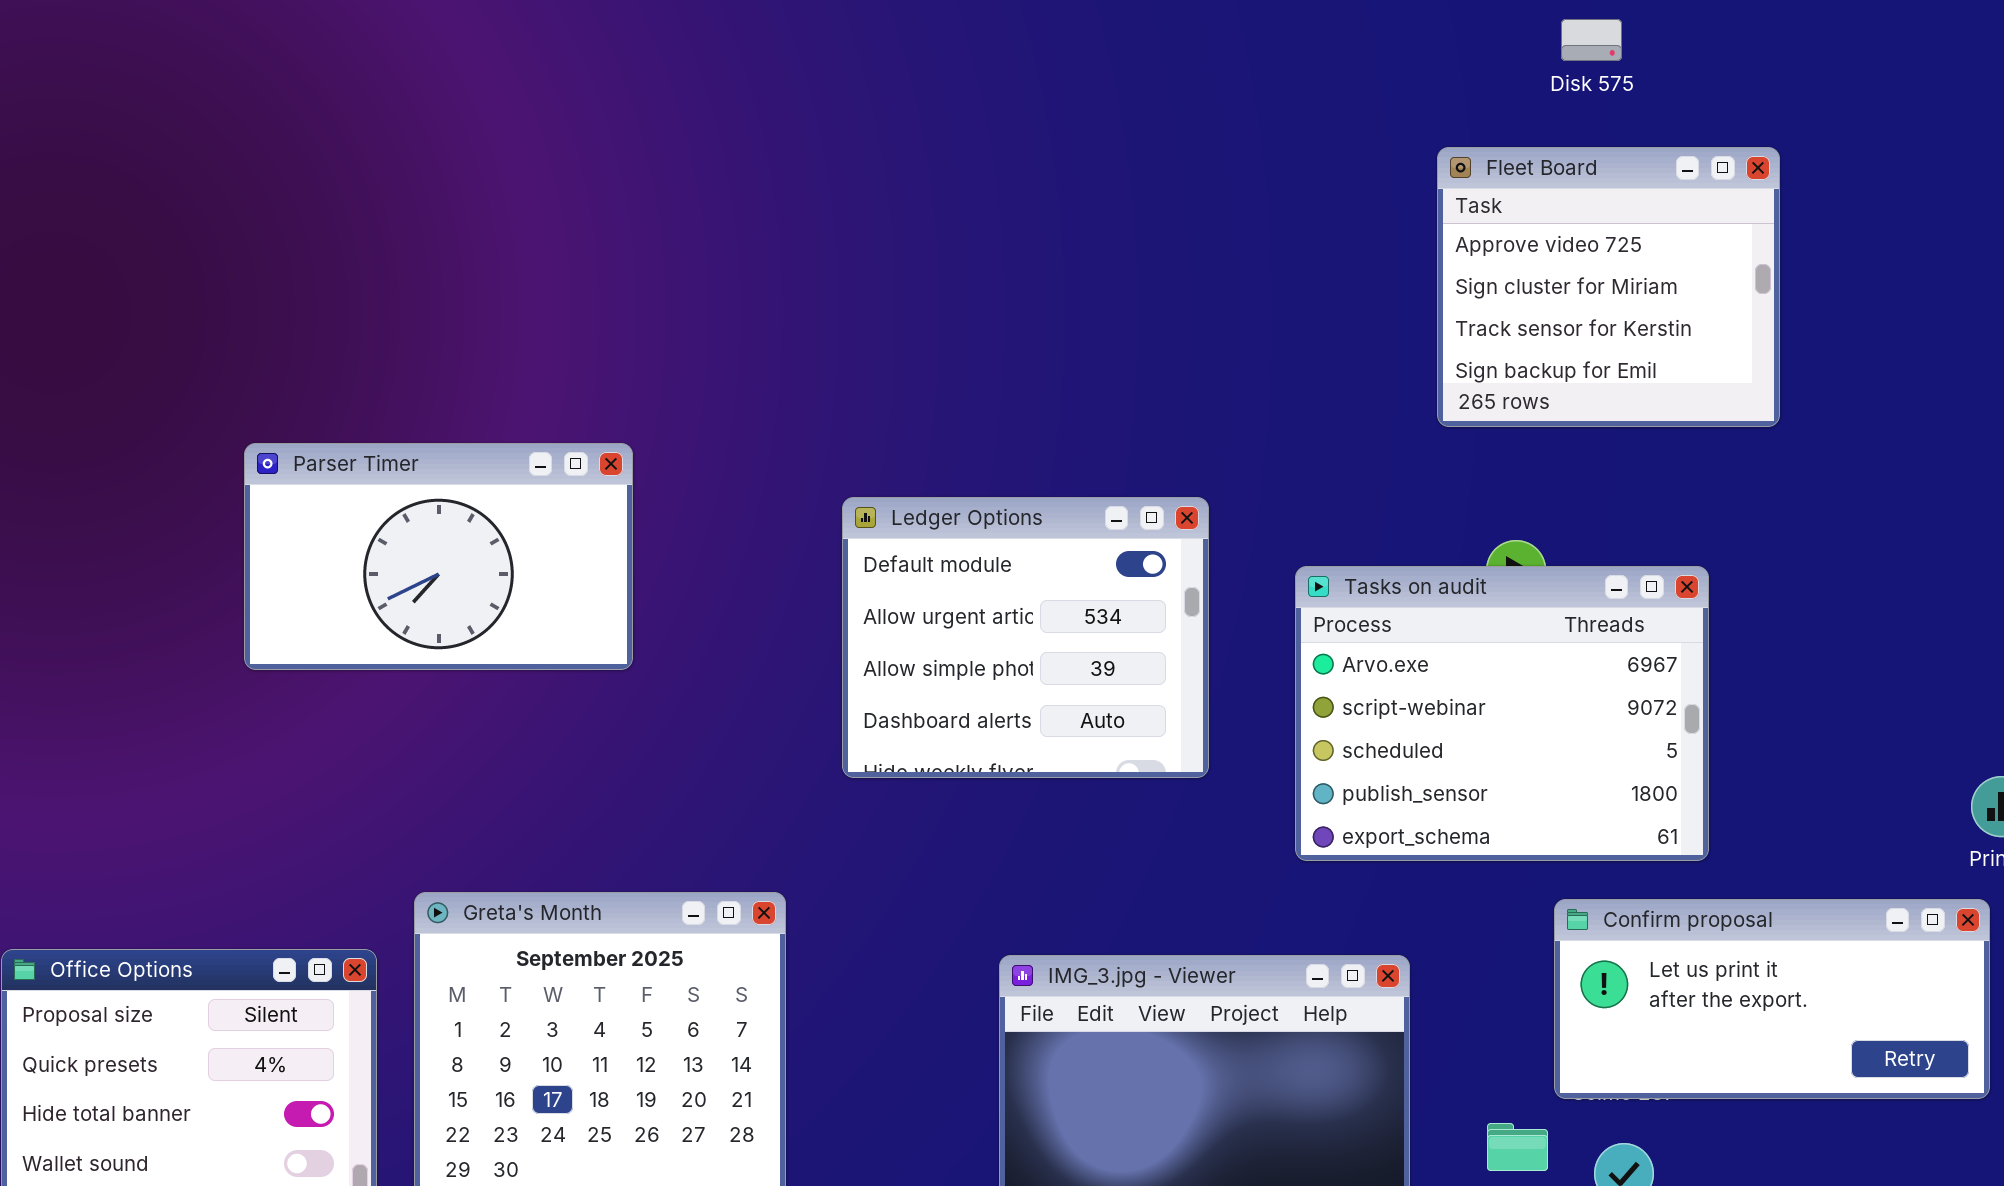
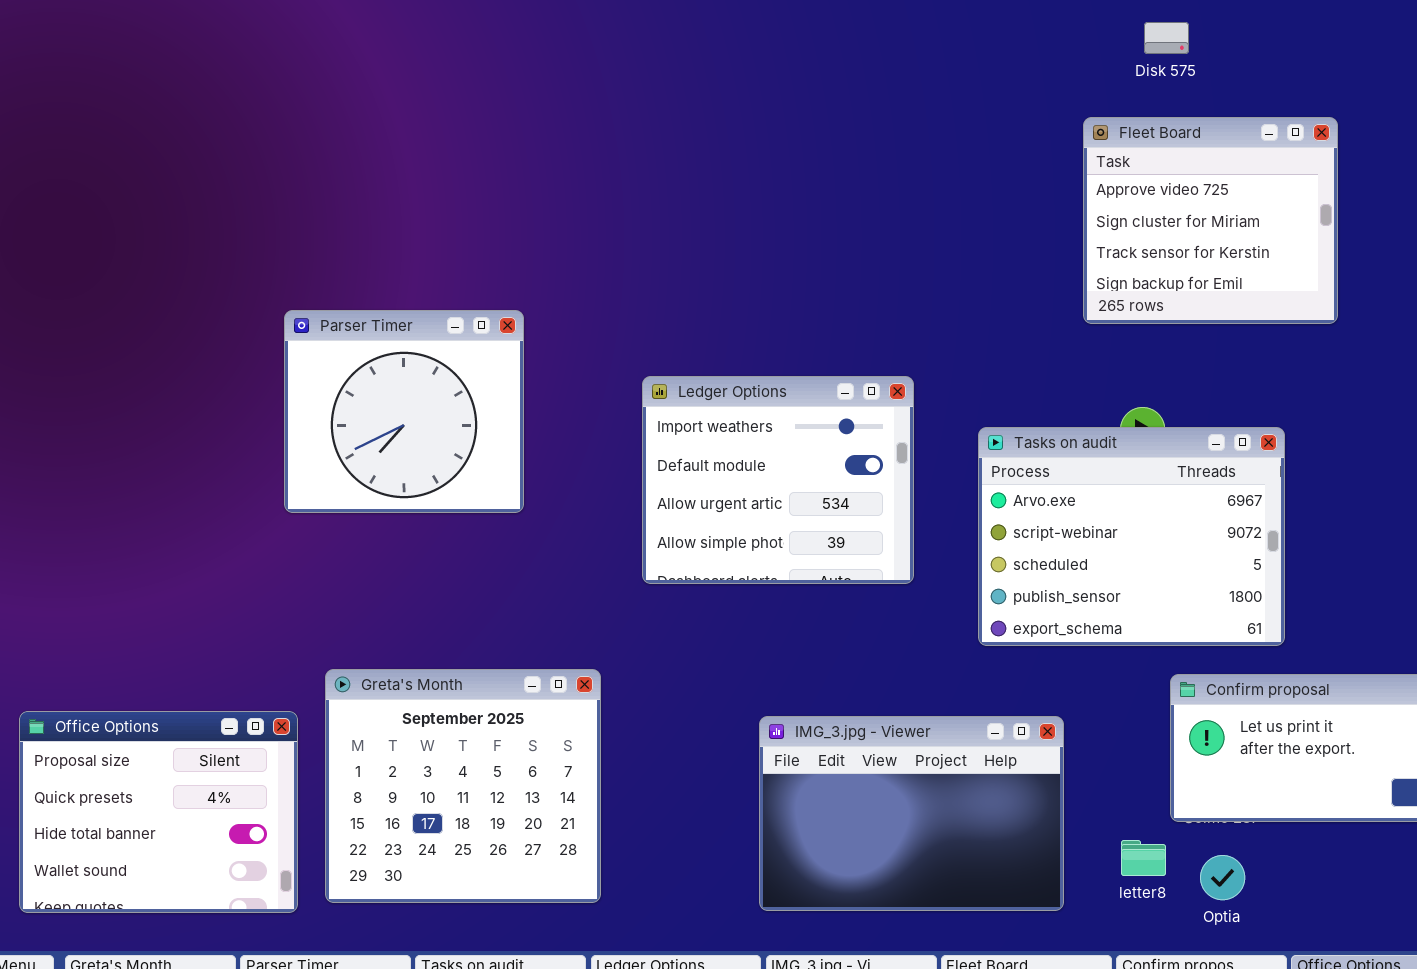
Disk 575: [1561,19,1622,61] -> [1144,22,1189,54], moved
Parser Timer: [244,443,633,670] -> [284,310,524,513], moved, resized
Ledger Options: [842,497,1209,778] -> [642,376,914,584], scrolled up 1 row

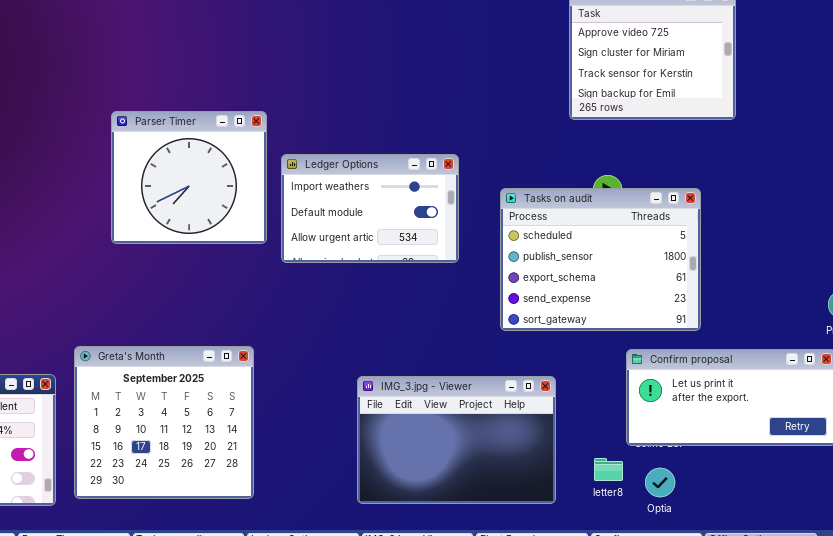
Parser Timer: [284,310,524,513] -> [111,111,267,244], moved
Ledger Options: [642,376,914,584] -> [281,154,459,263], resized
Tasks on audit: [978,427,1285,646] -> [500,188,701,331], scrolled down 2 rows

